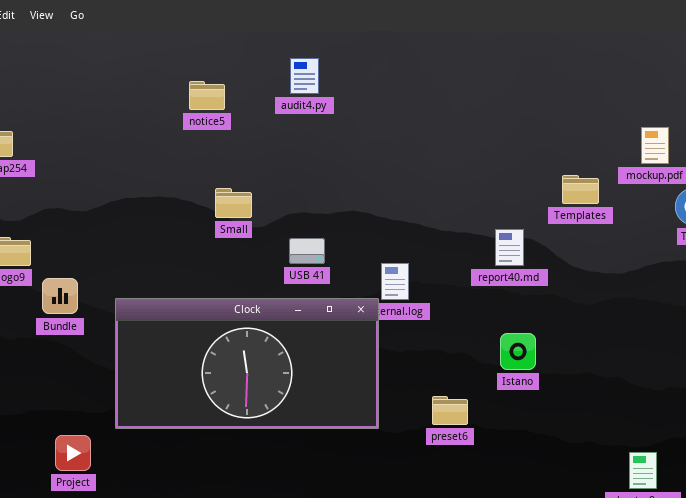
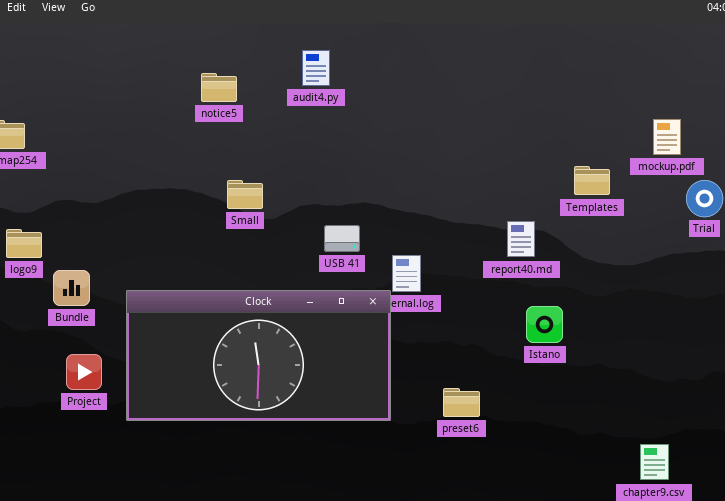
USB 41: [289,238,325,264] -> [324,225,360,252], moved
Istano: [500,333,536,370] -> [526,306,563,343], moved
Project: [55,435,91,471] -> [66,354,102,390], moved

